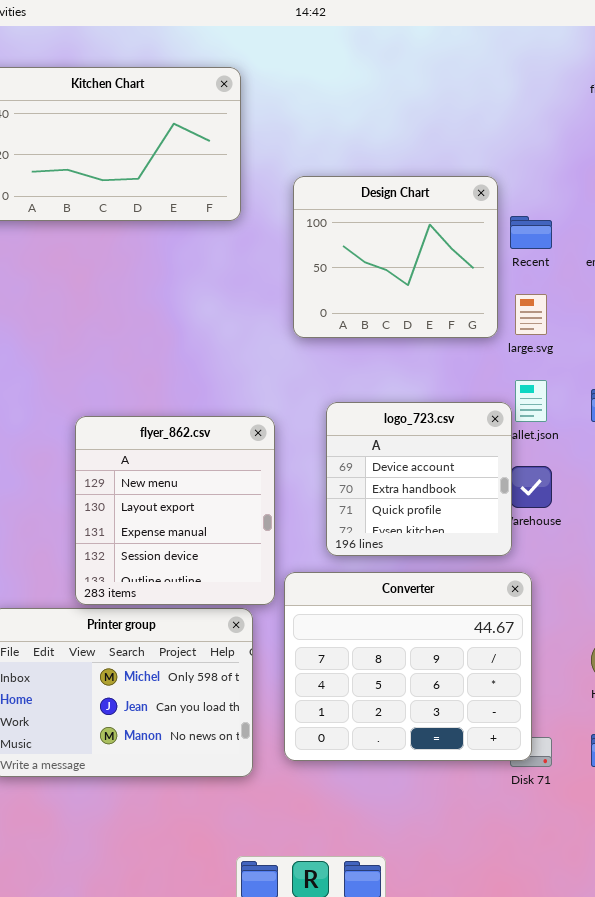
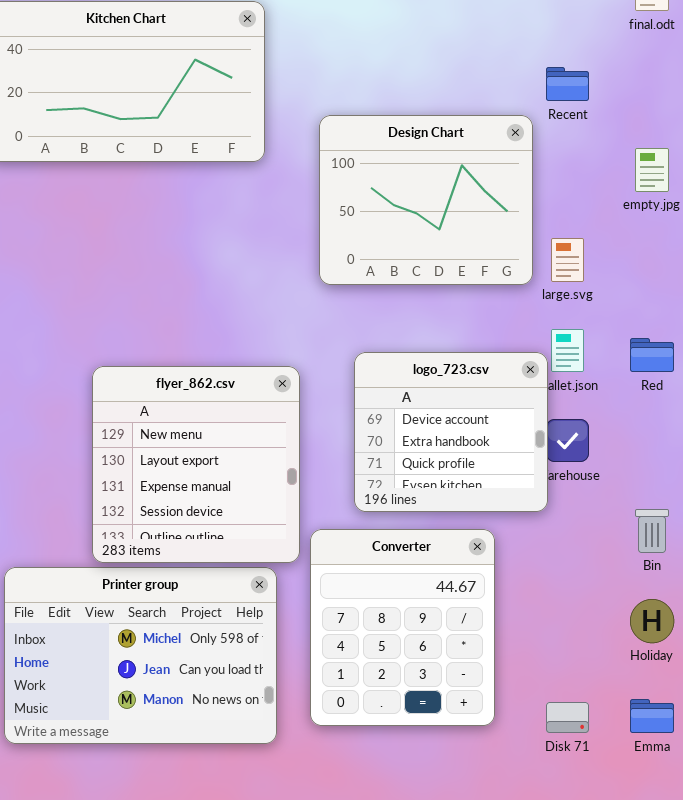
Recent: [510,216,552,249] -> [546,67,589,101], moved
Converter: [284,572,532,761] -> [310,529,495,726], resized

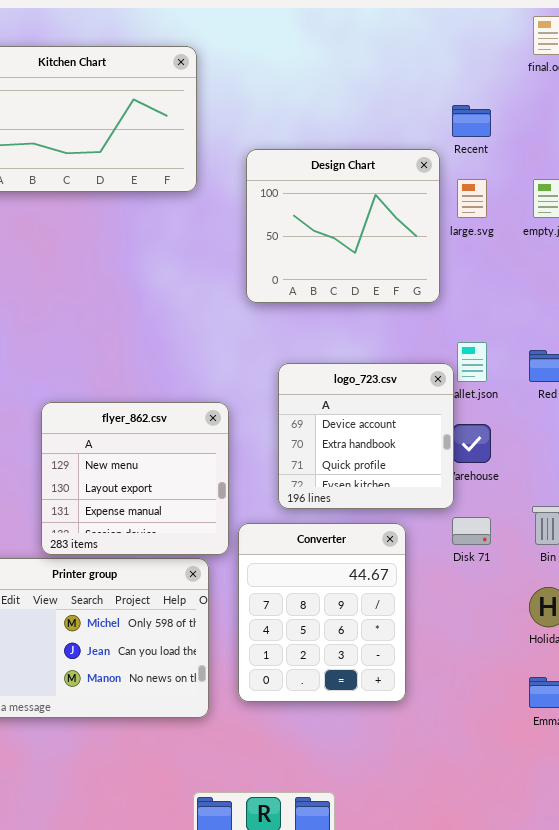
large.svg: [551,238,584,282] -> [457,179,487,218], moved
flyer_862.csv: [92,366,300,563] -> [41,402,229,555], resized
Disk 71: [546,702,589,733] -> [452,517,491,545], moved

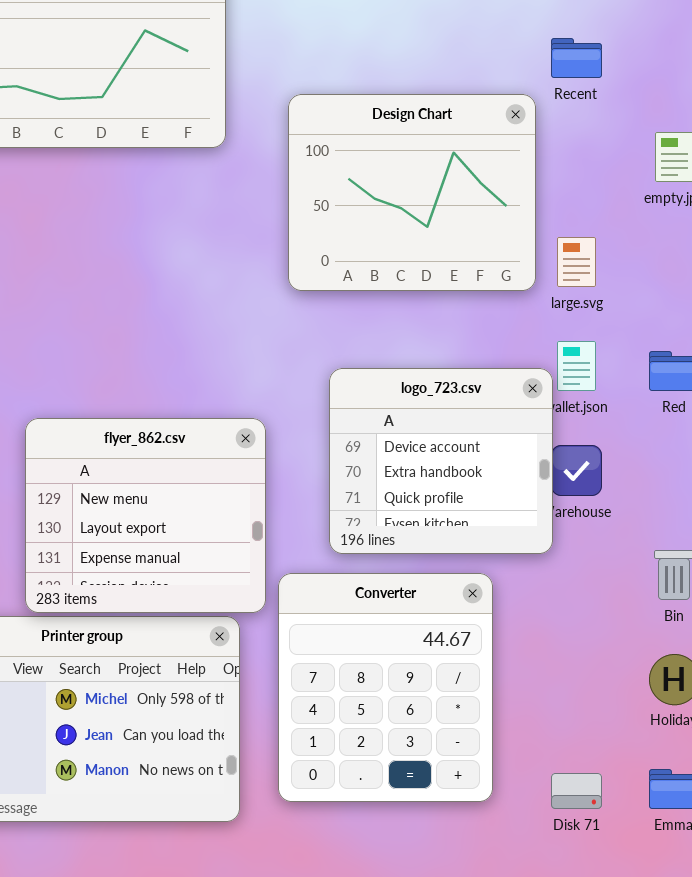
large.svg: [457,179,487,218] -> [557,237,596,287], moved
Disk 71: [452,517,491,545] -> [551,773,602,809], moved

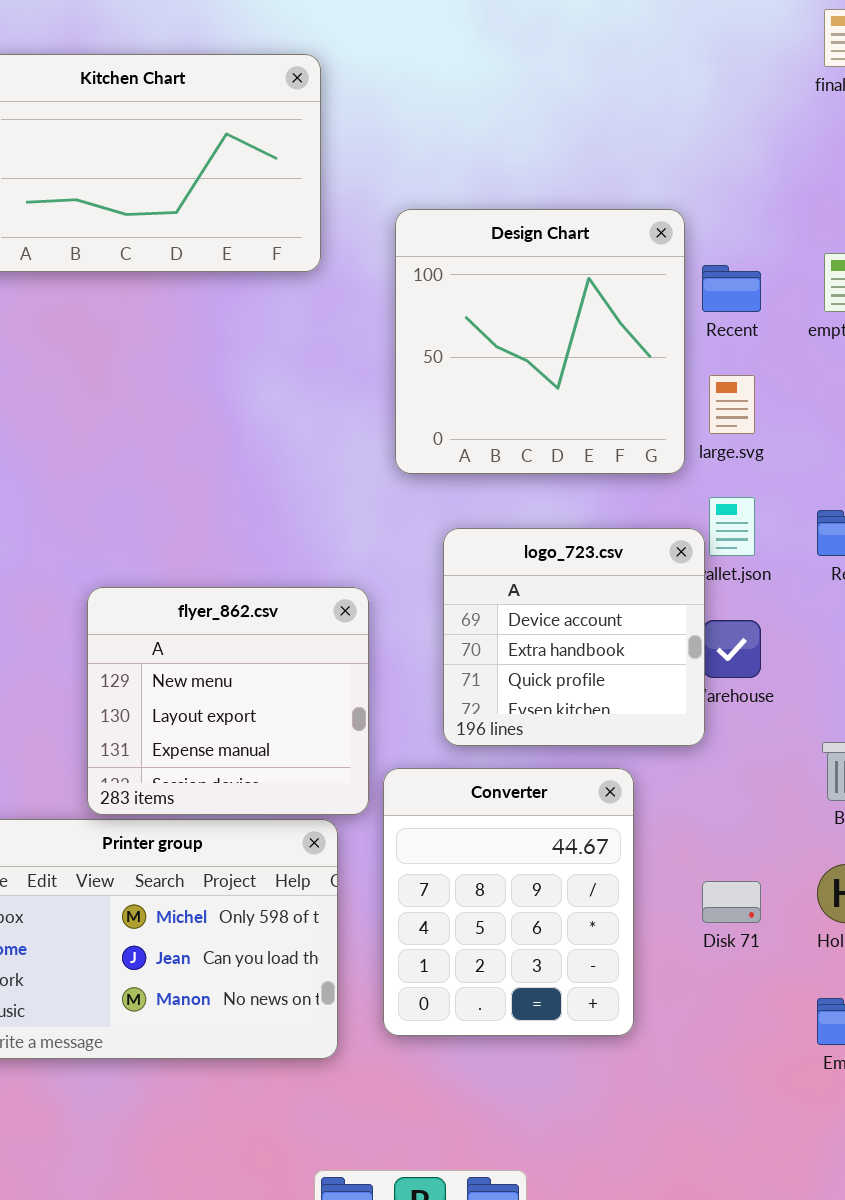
Recent: [551,38,602,78] -> [702,265,761,312], moved
Design Chart: [288,94,536,291] -> [395,209,685,474], resized
Disk 71: [551,773,602,809] -> [702,881,761,923], moved

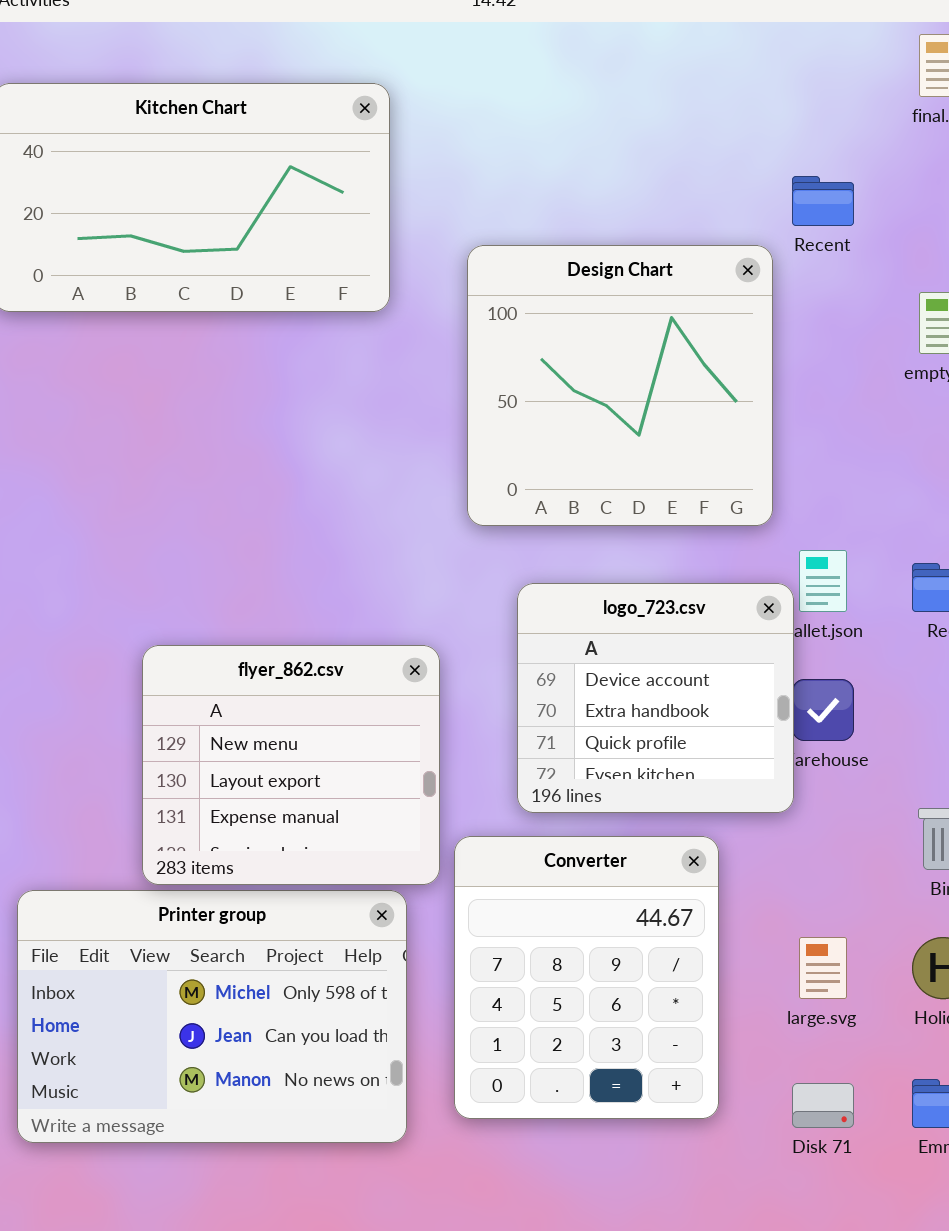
Recent: [702,265,761,312] -> [792,176,854,226], moved
large.svg: [709,375,755,434] -> [799,937,847,999], moved
Disk 71: [702,881,761,923] -> [792,1083,854,1128], moved

